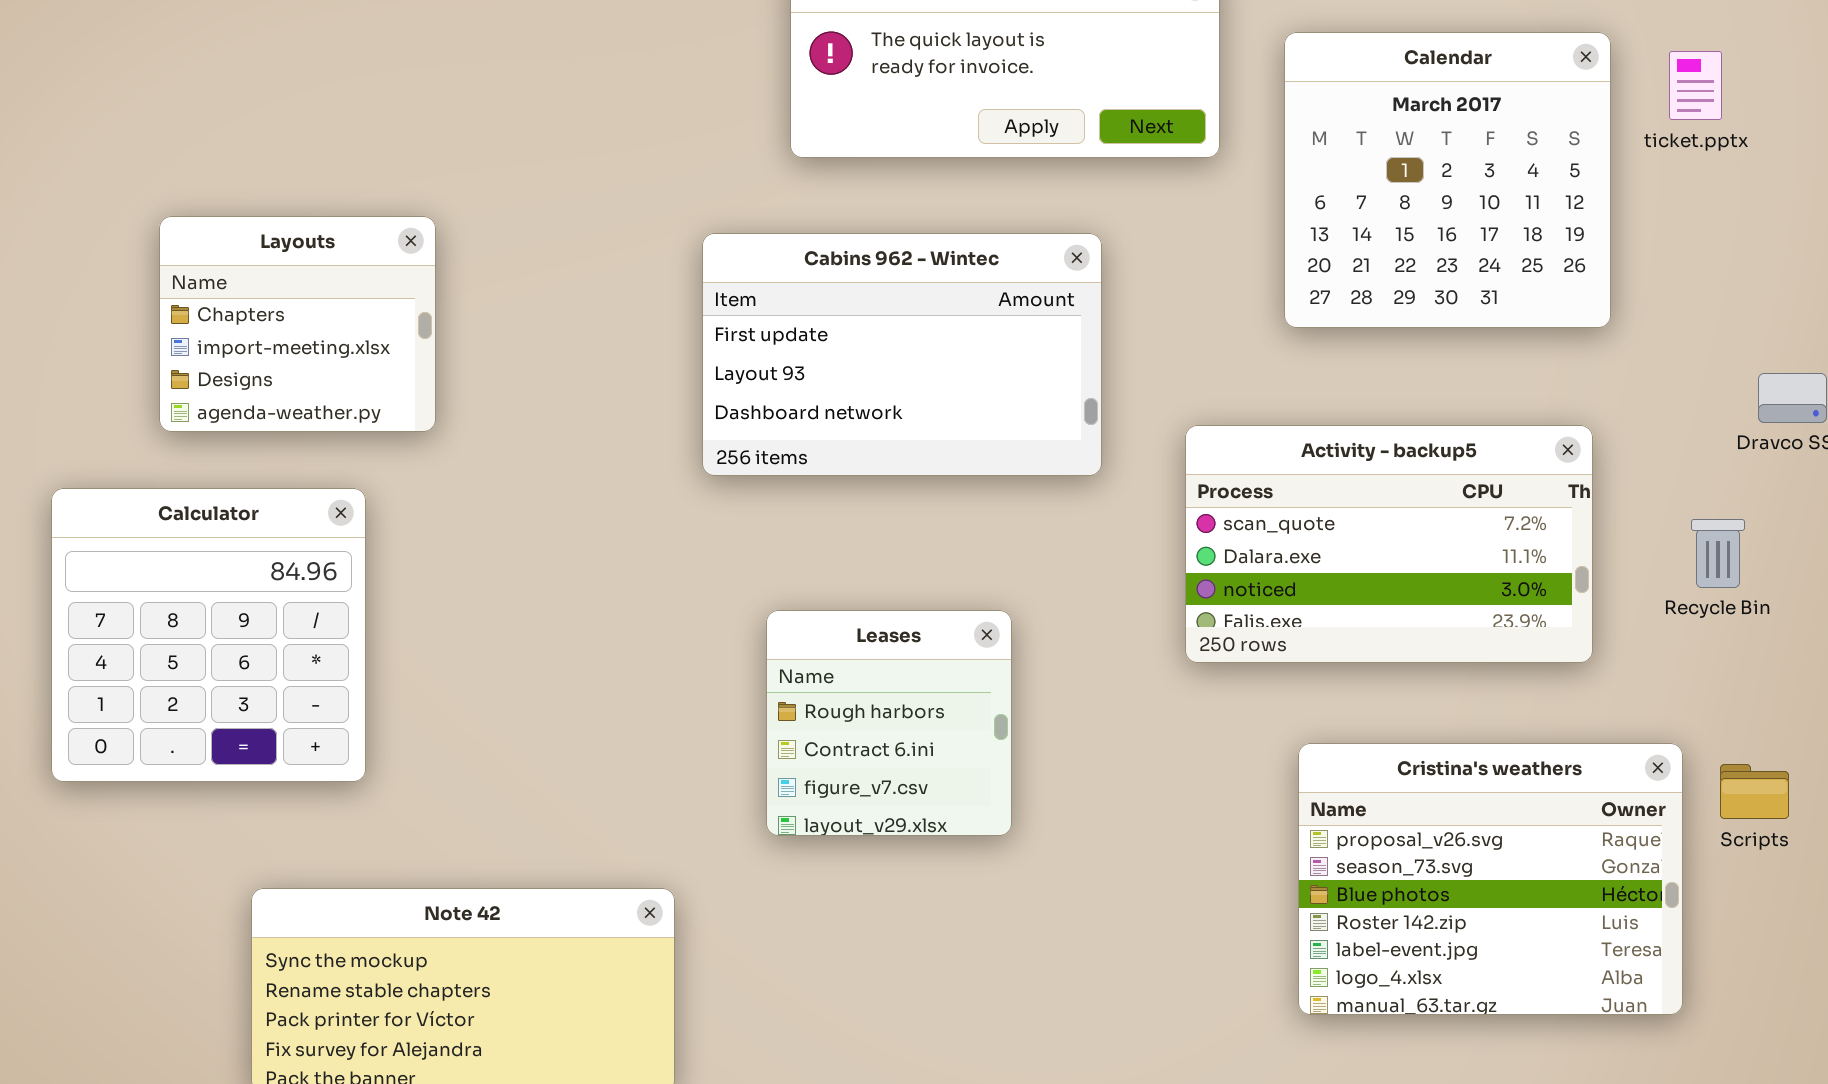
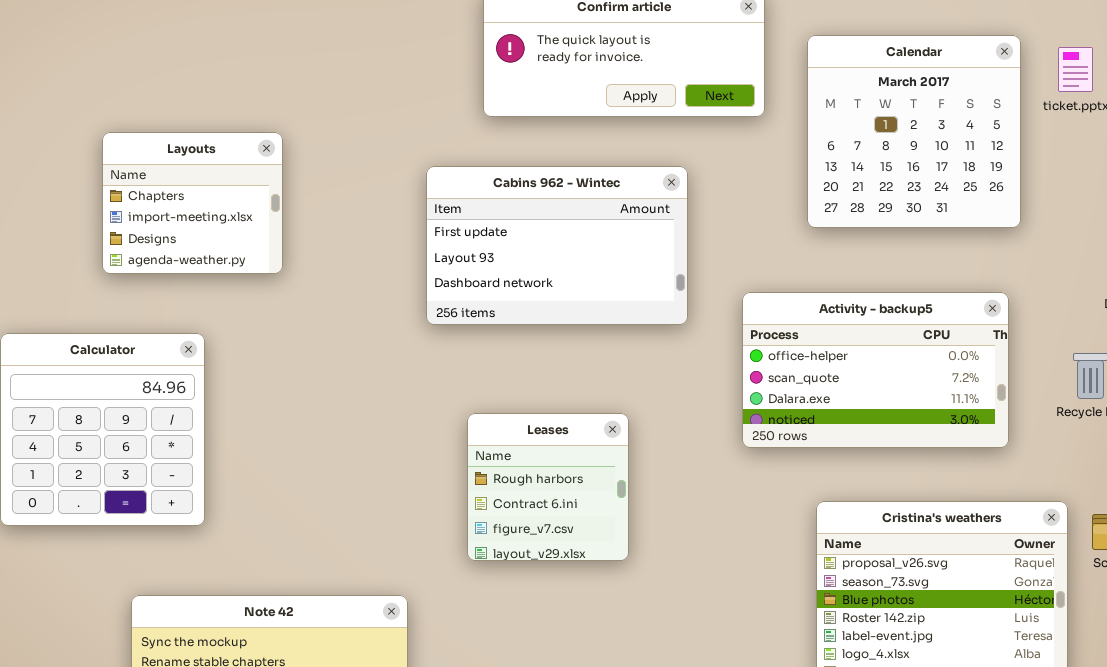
Layouts: [159,216,436,432] -> [102,132,283,274], moved
Activity - backup5: [1185,425,1593,663] -> [742,292,1009,448], scrolled up 1 row

